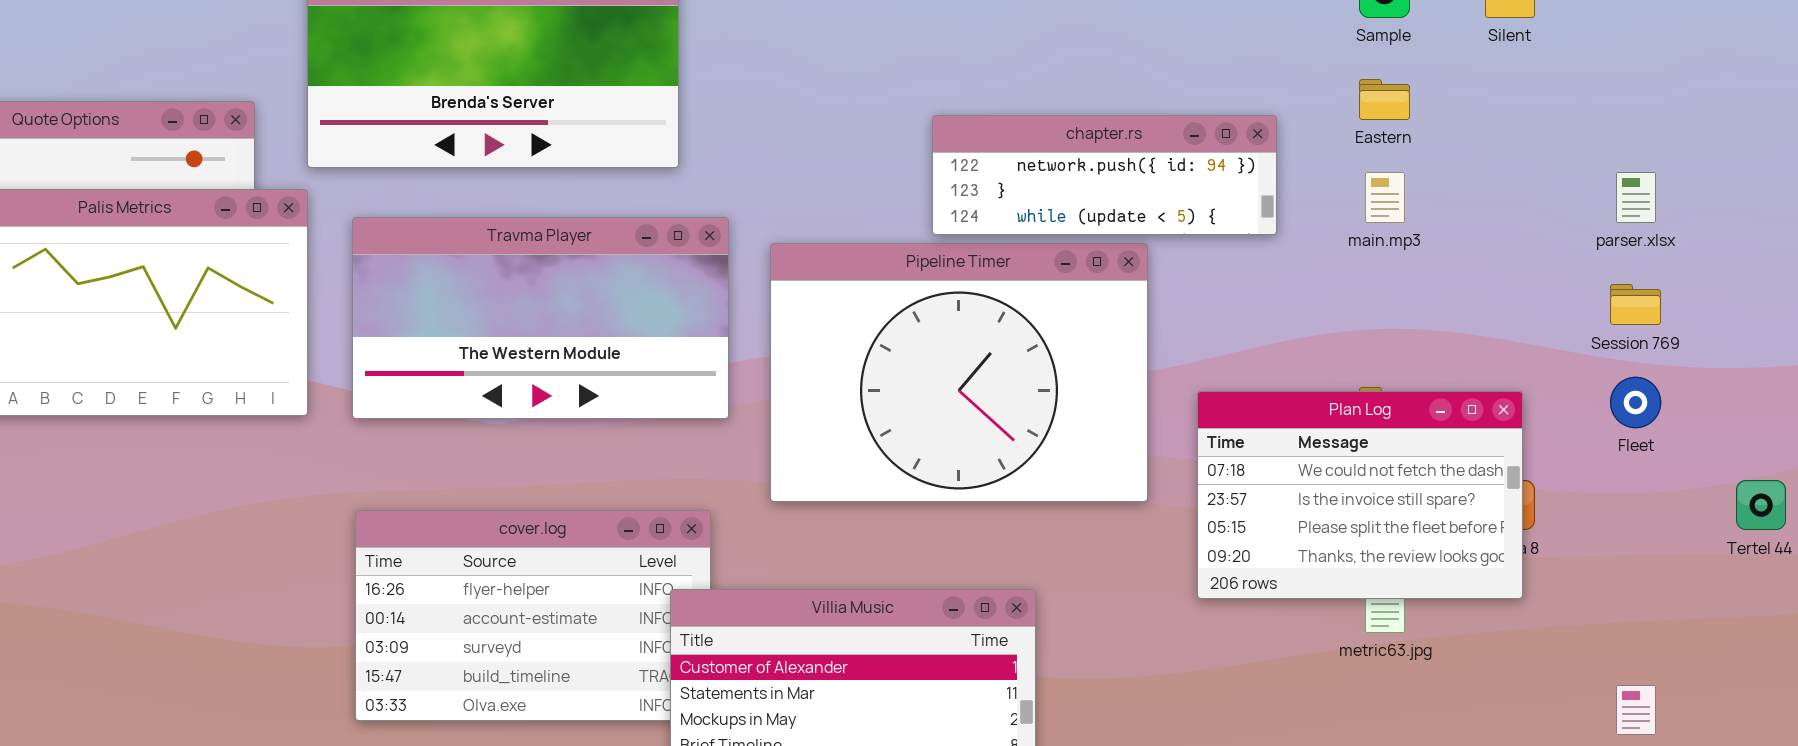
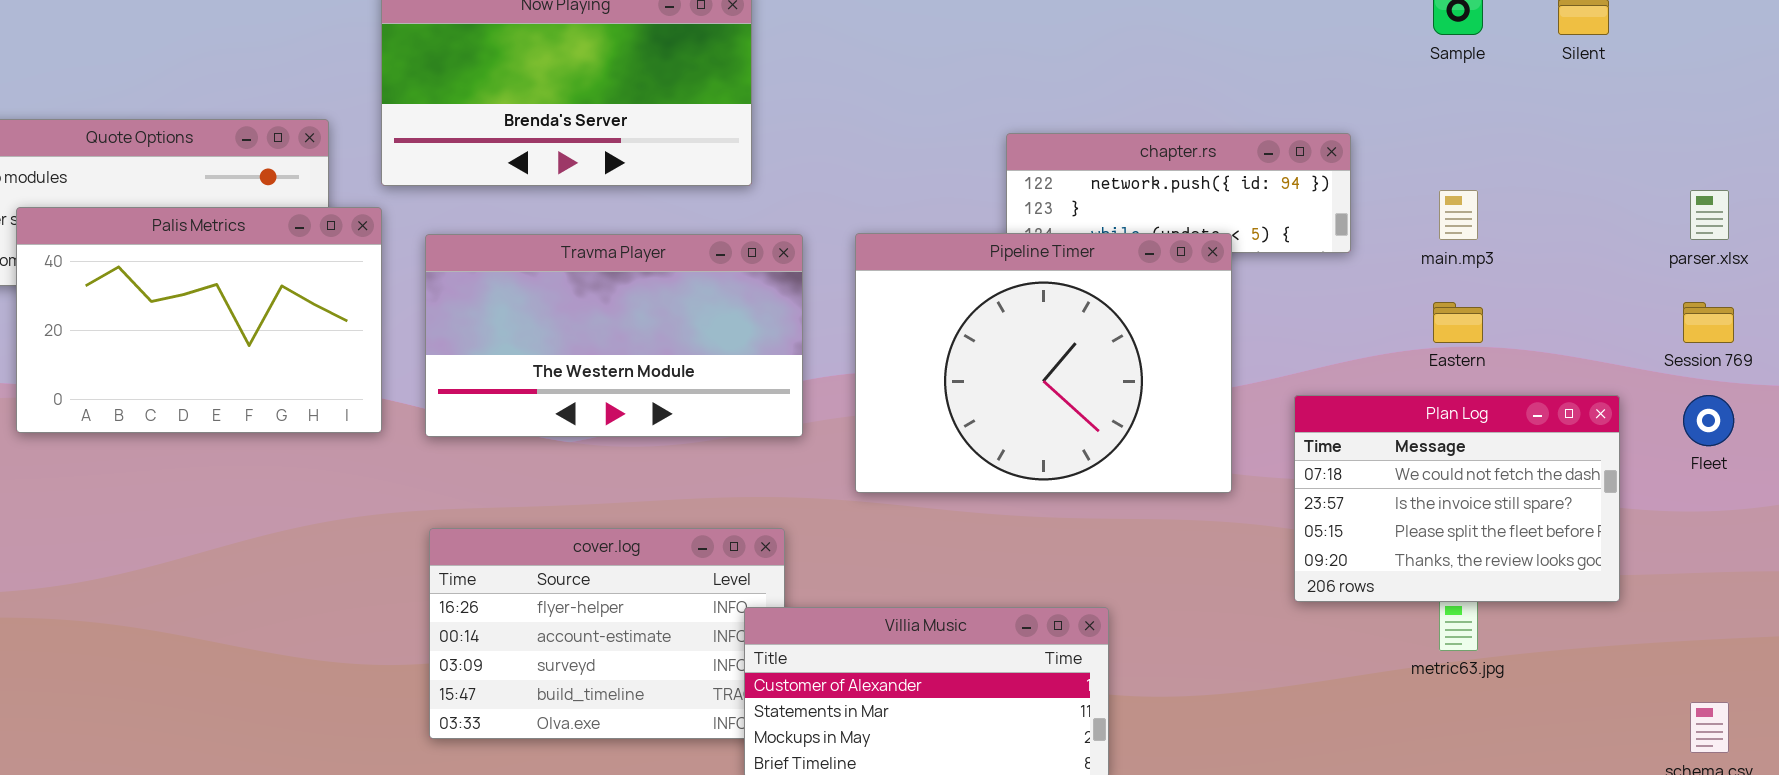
Eastern: [1359,79,1410,120] -> [1433,302,1483,343], moved
Pipeline Timer: [770,243,1148,502] -> [855,233,1232,493], moved
Plan Log: [1197,391,1523,599] -> [1294,395,1620,602], moved

